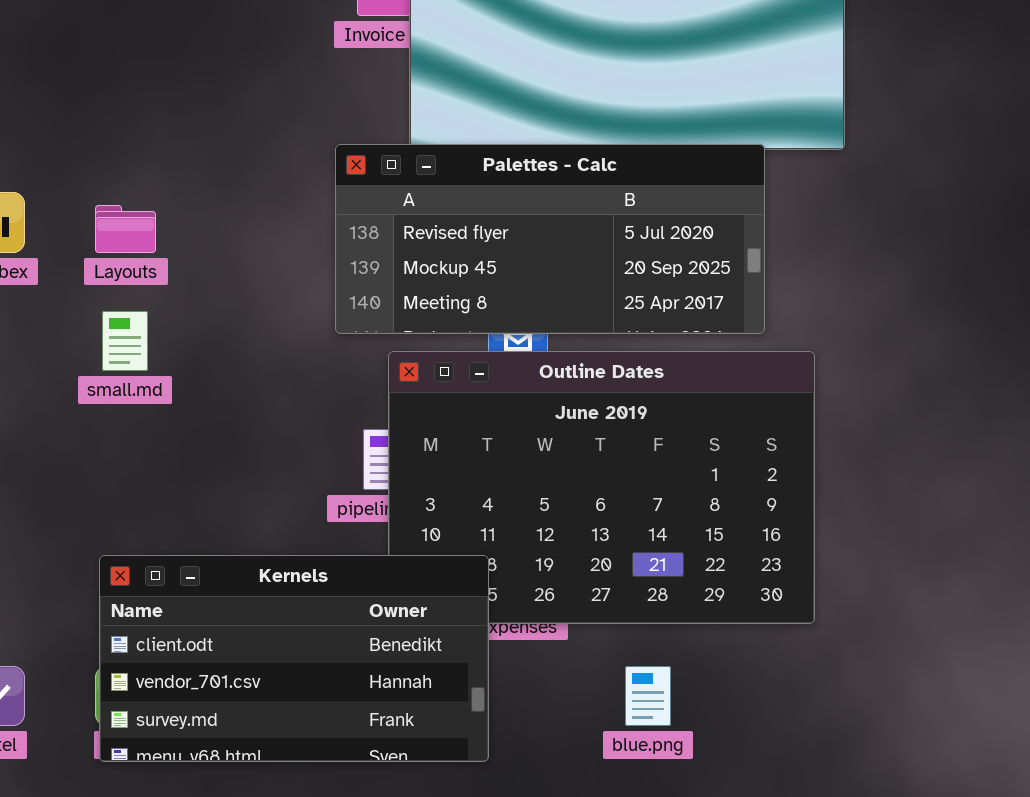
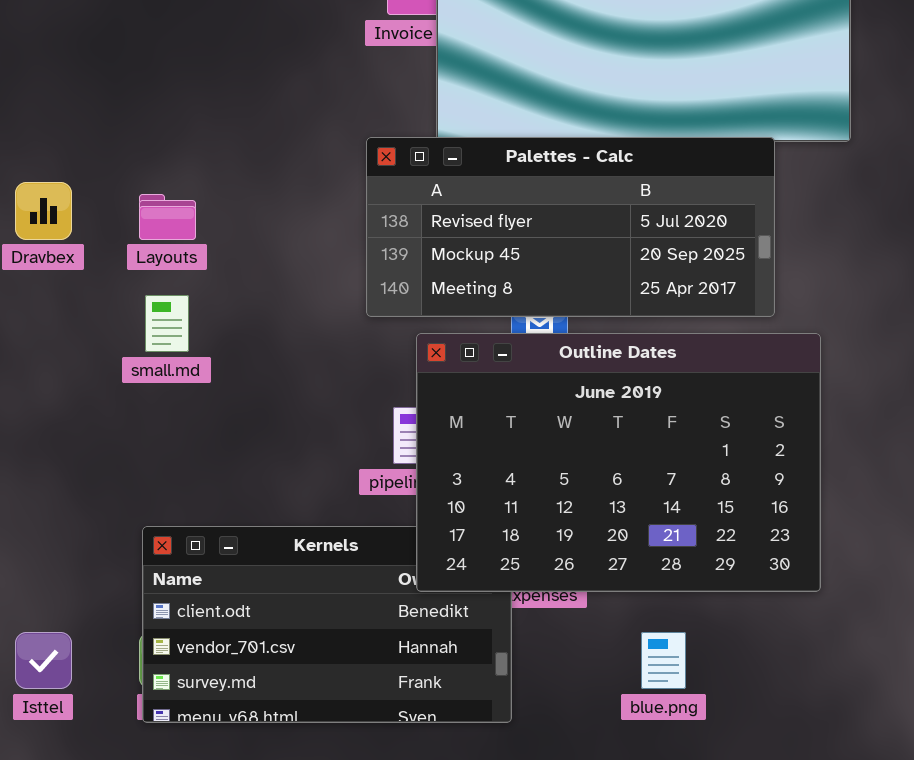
Outline Dates: [388,351,815,624] -> [416,333,821,592], raised

